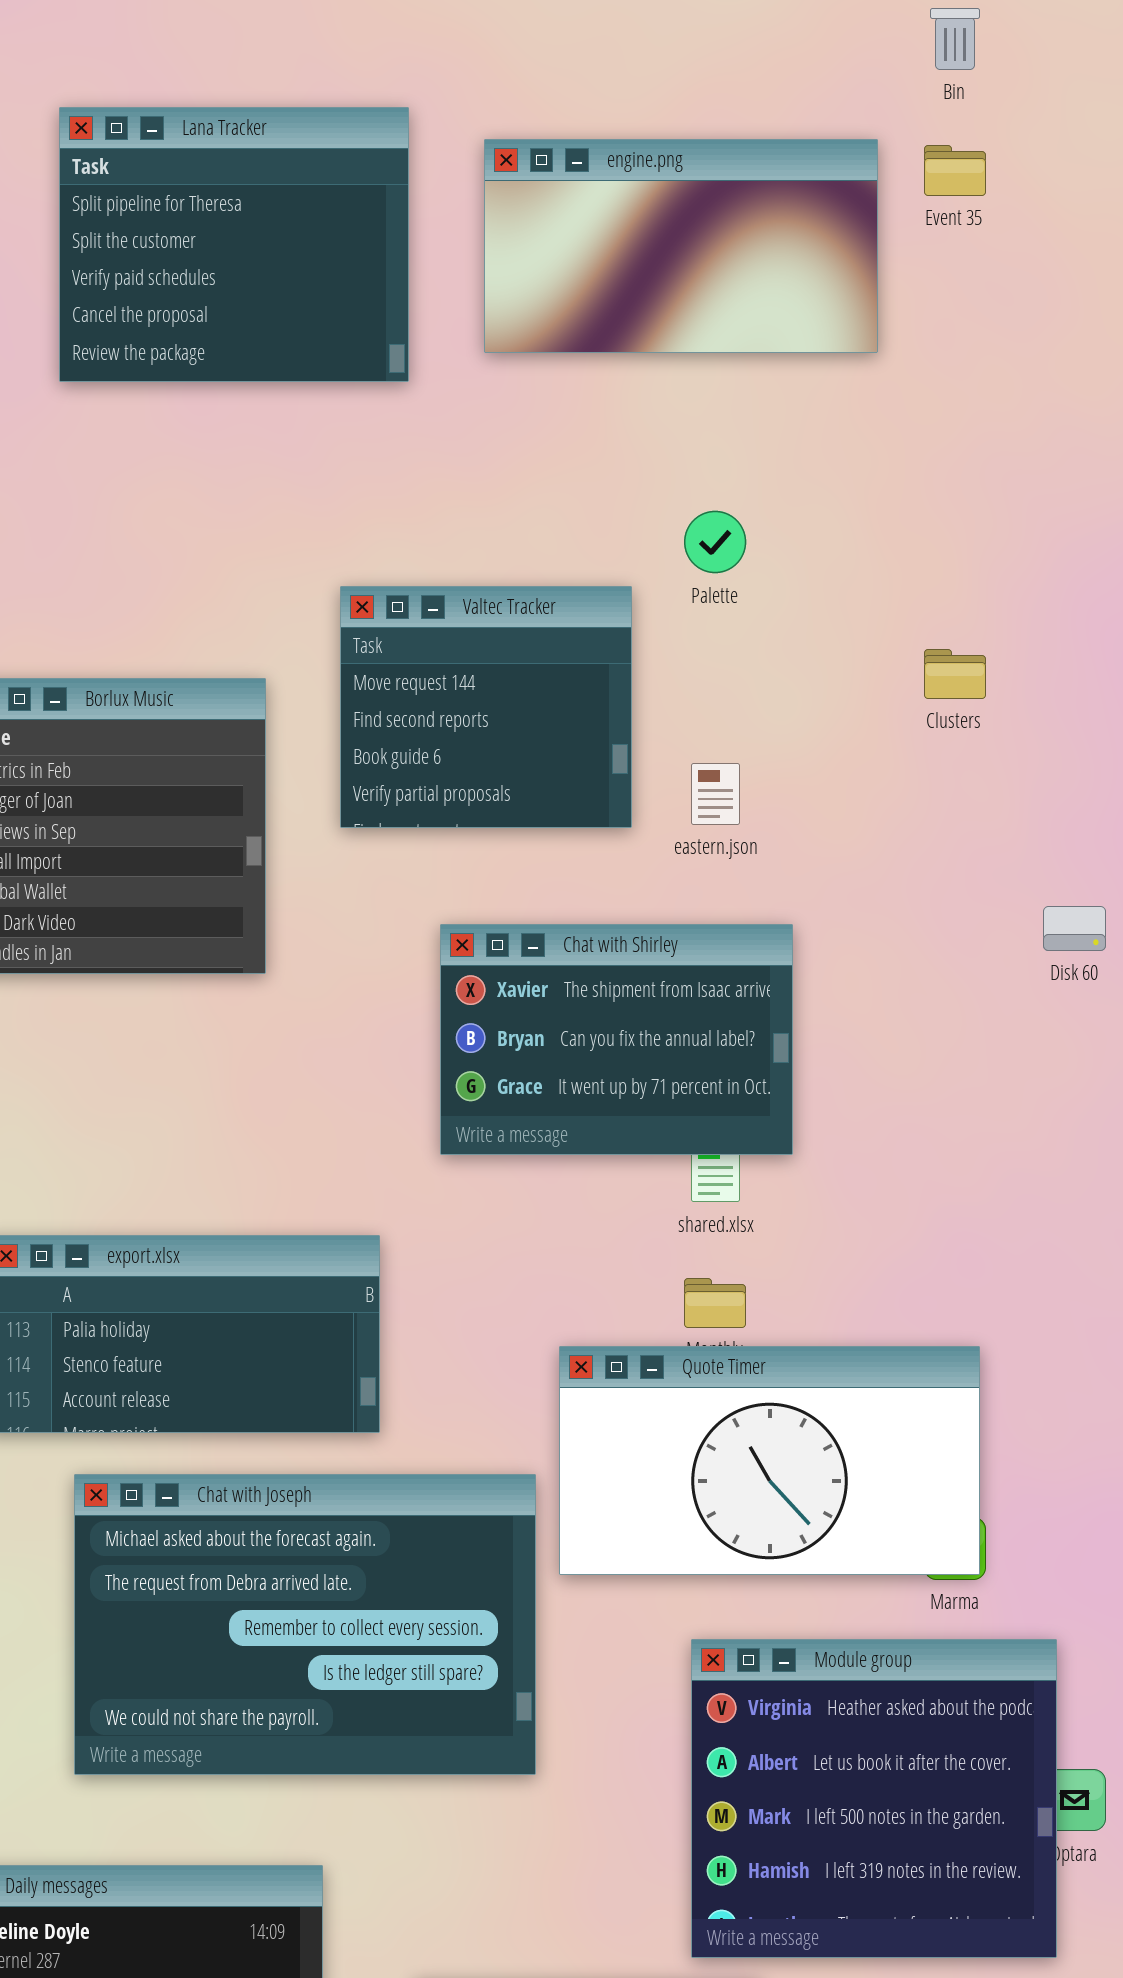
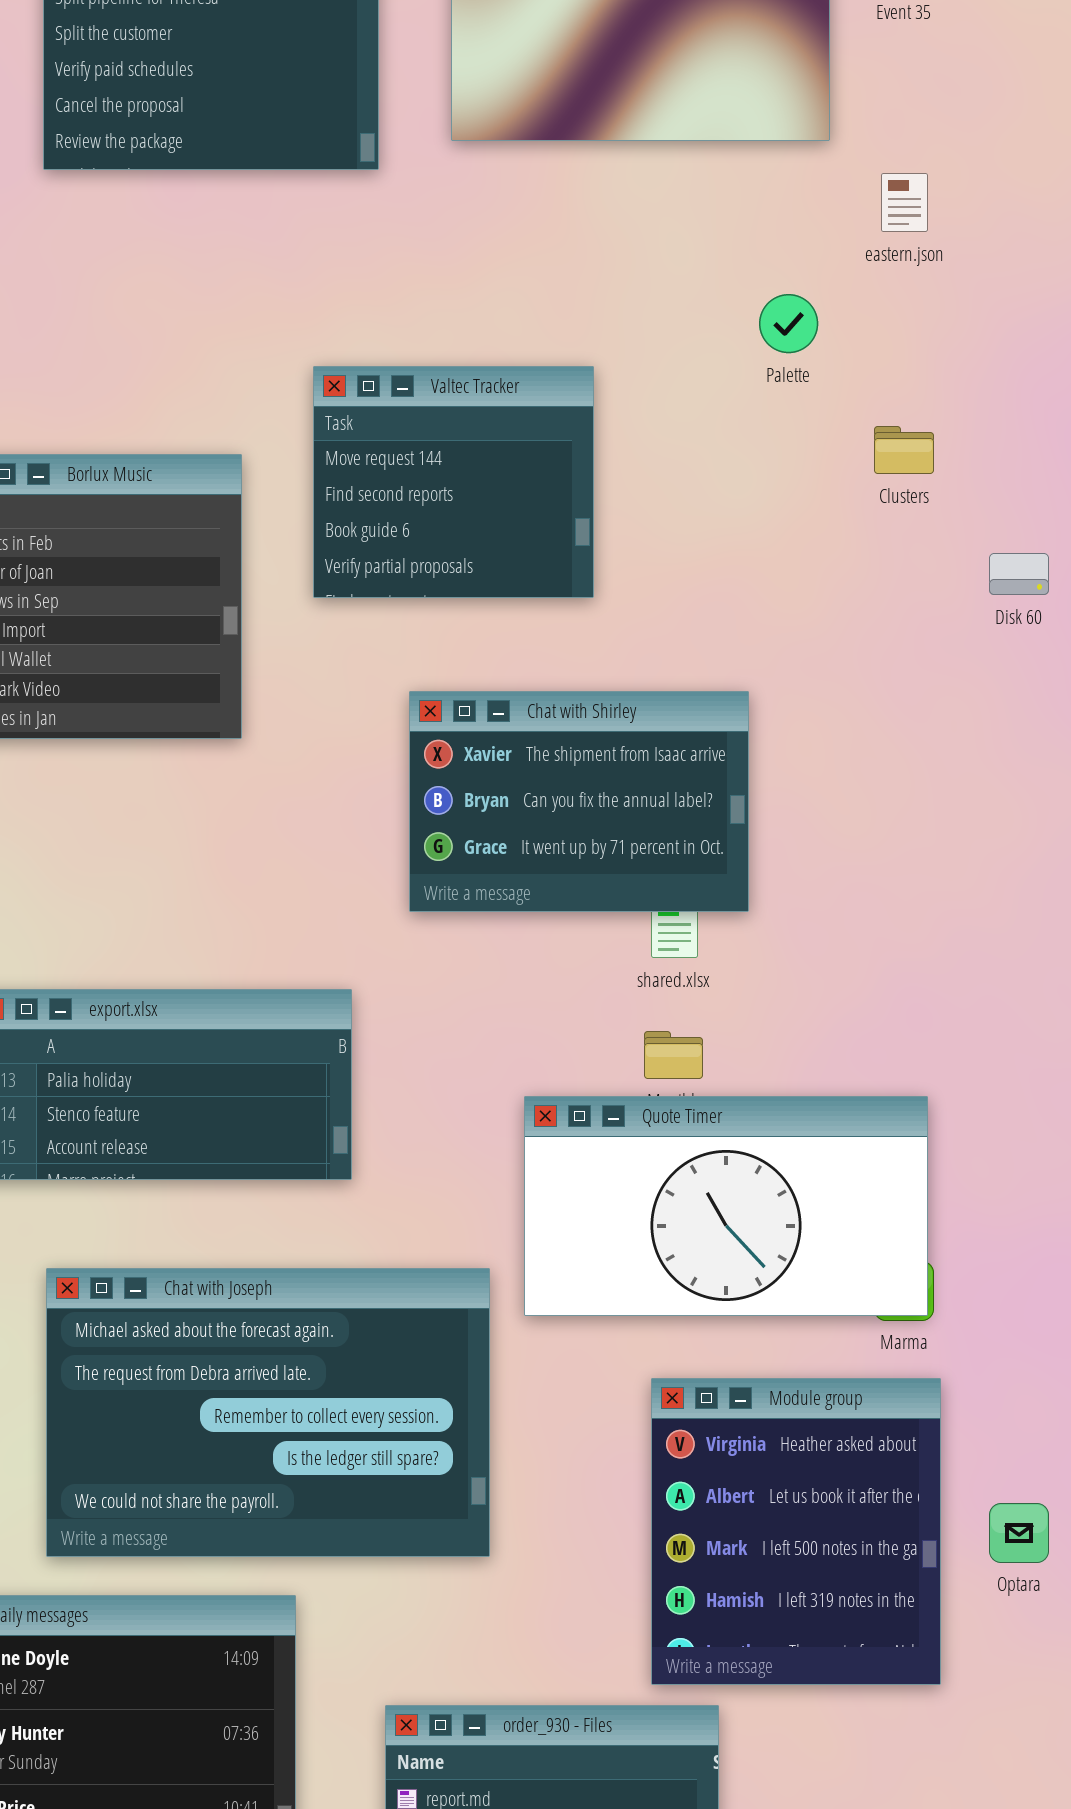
Palette: [684,511,746,573] -> [759,294,818,353], moved
eastern.json: [691,763,740,825] -> [881,173,928,232], moved
Disk 60: [1043,906,1106,951] -> [989,553,1049,595], moved
Chat with Joseph: [74,1474,536,1775] -> [46,1268,490,1557], moved
Module group: [691,1639,1057,1958] -> [651,1378,941,1685], resized

